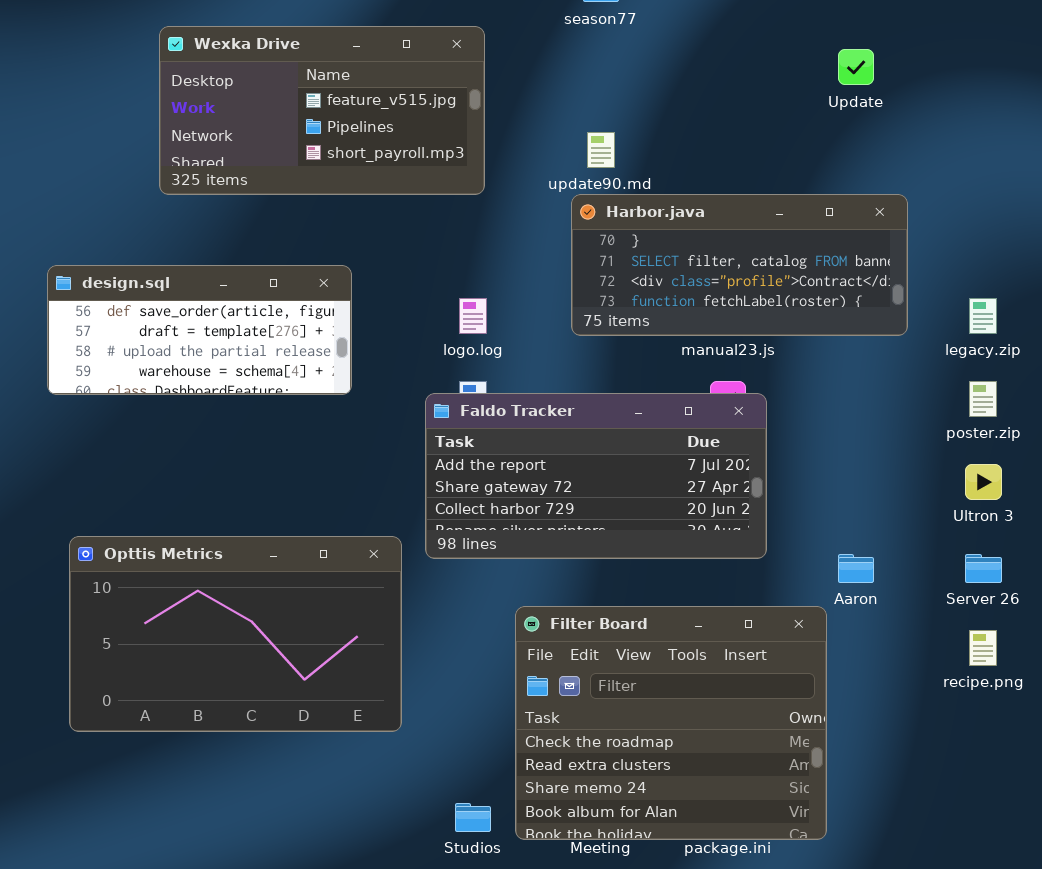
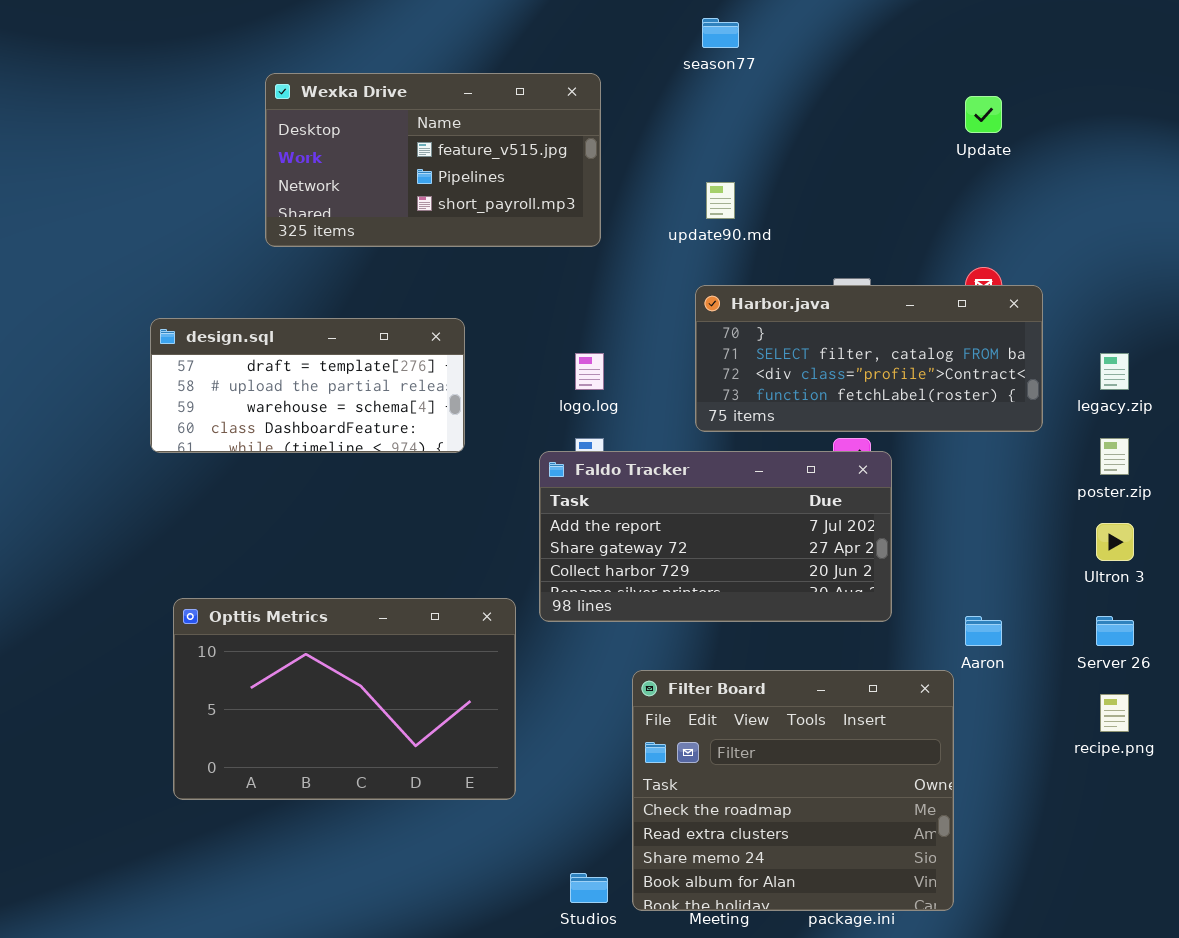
Harbor.java: [571,194,908,336] -> [695,285,1043,432], moved
design.sql: [47,265,352,395] -> [150,318,465,453], scrolled down 1 row

